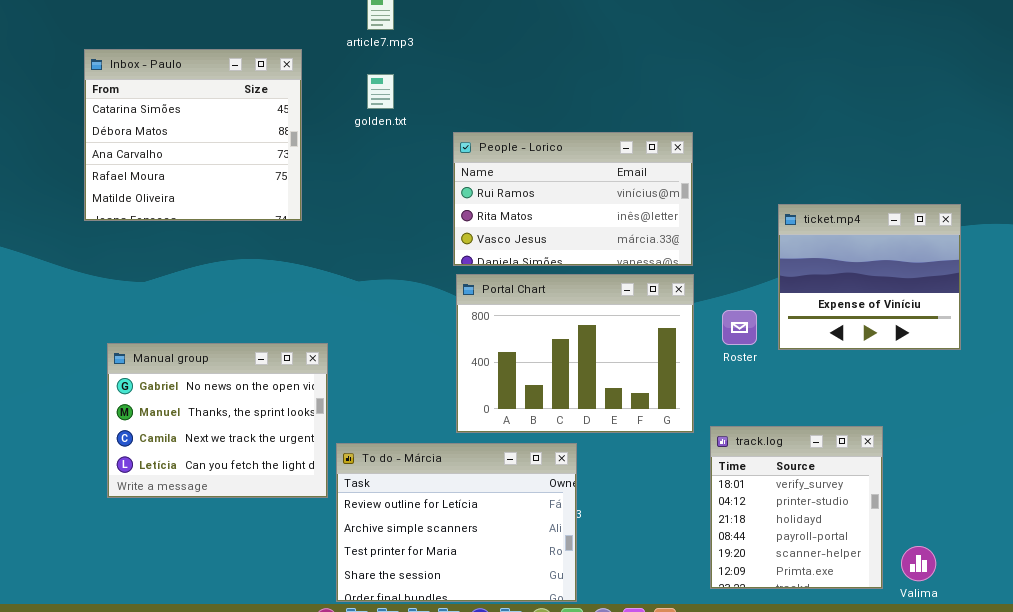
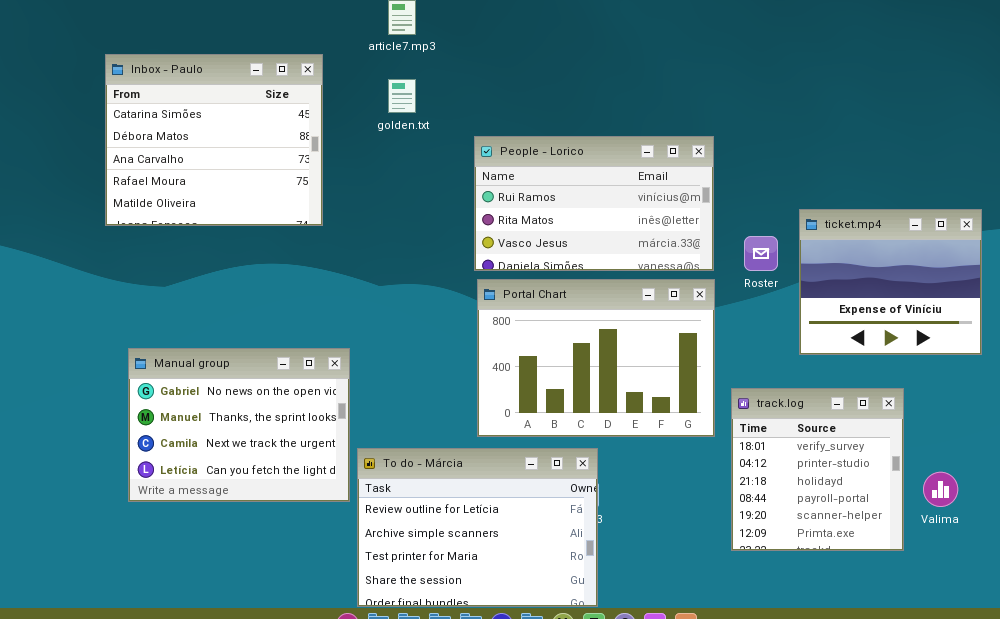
Roster: [722,310,757,345] -> [744,236,778,271], moved
track.log: [710,426,883,589] -> [731,388,904,551], moved
Valima: [901,546,936,581] -> [923,472,958,507], moved

